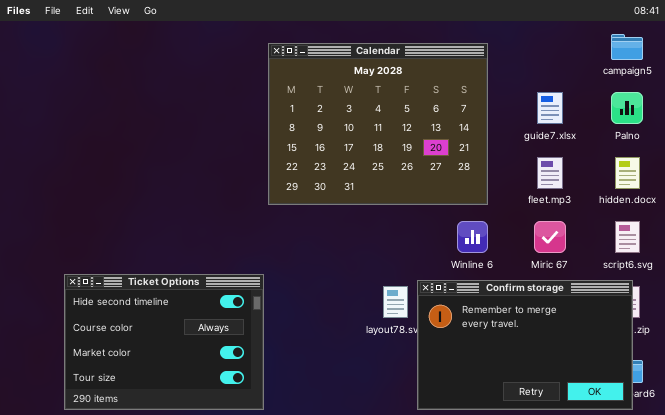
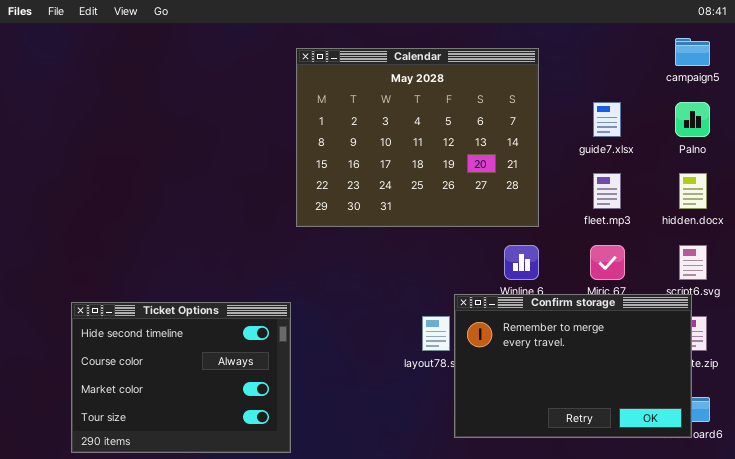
Confirm storage: [417,280,633,410] -> [454,294,692,438], moved

